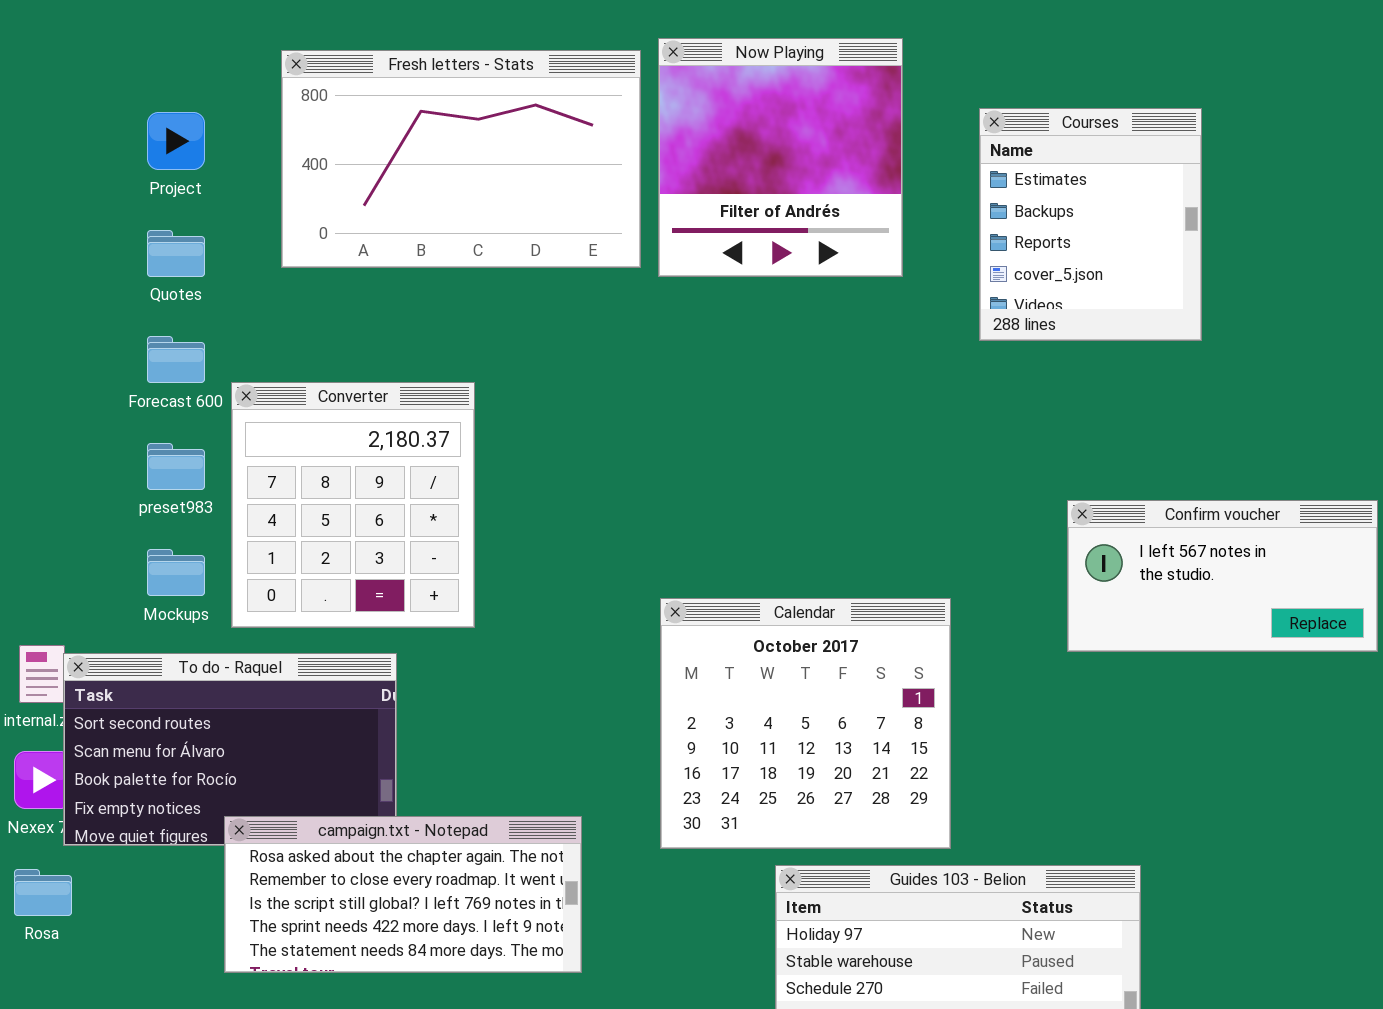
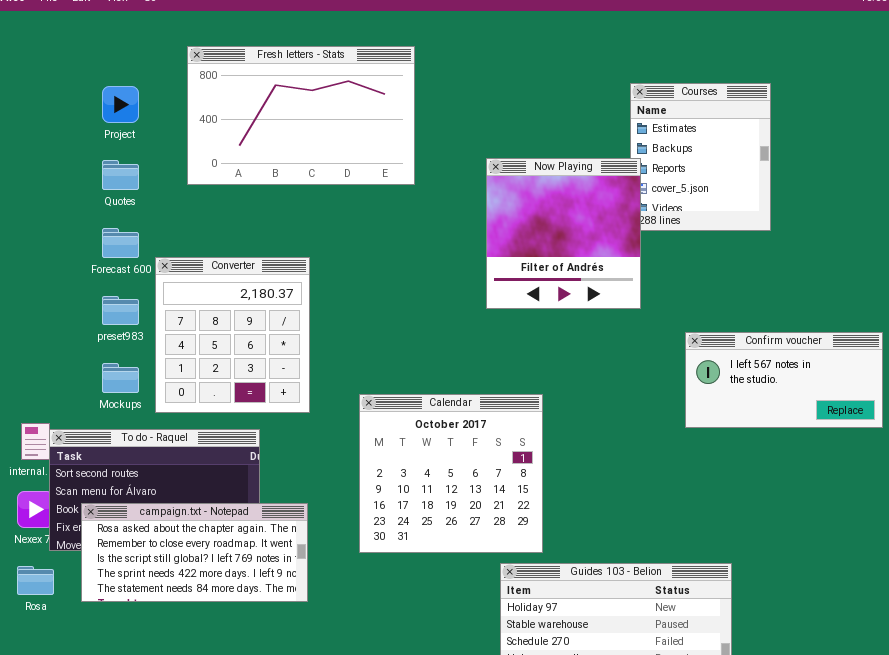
Now Playing: [658,38,903,277] -> [486,158,641,309], moved
Calendar: [660,598,951,849] -> [359,394,543,553], moved
campaign.txt - Notepad: [224,816,582,973] -> [81,503,308,602], moved

